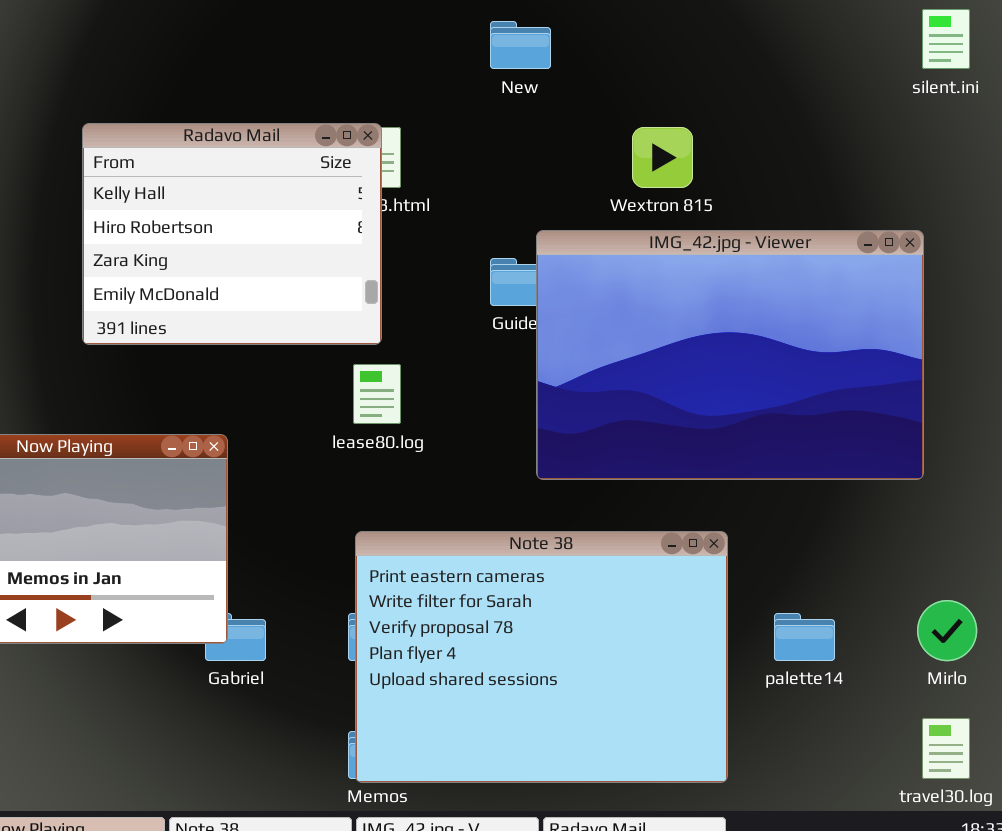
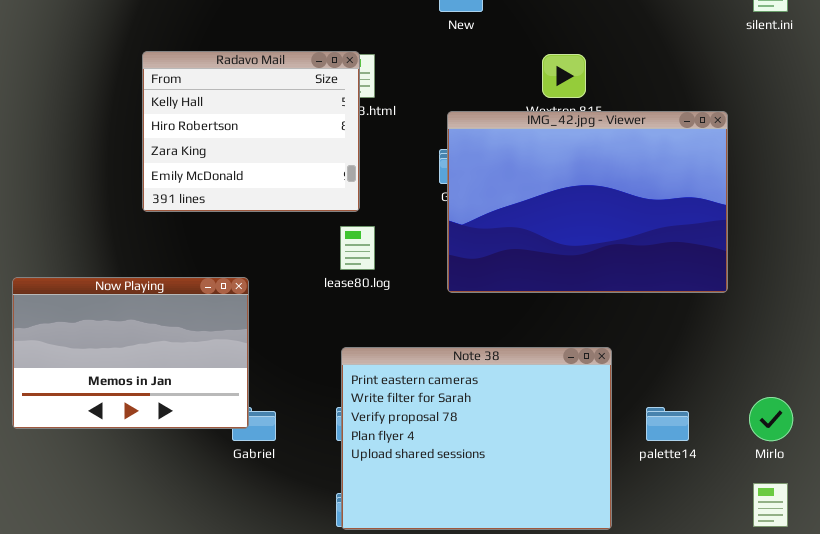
IMG_42.jpg - Viewer: [536,230,924,480] -> [447,111,728,293], moved

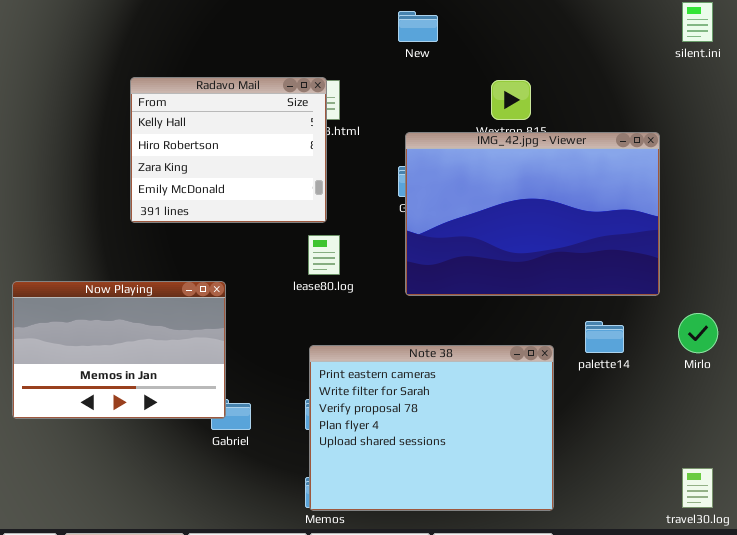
Mirlo: [749,397,793,441] -> [678,313,718,353], moved
palette14: [646,407,689,441] -> [585,321,624,353], moved

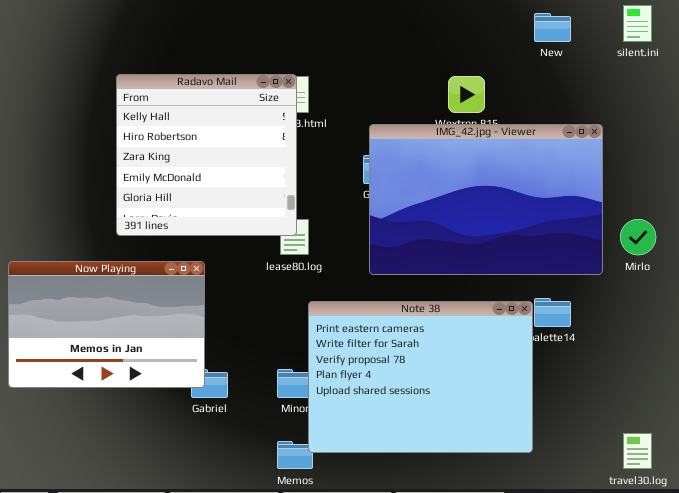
New: [398,11,438,42] -> [534,13,571,42], moved
Radavo Mail: [130,77,327,223] -> [116,74,297,236], resized
Mirlo: [678,313,718,353] -> [620,219,656,255], moved
Note 38: [309,345,554,511] -> [308,301,533,453], moved

